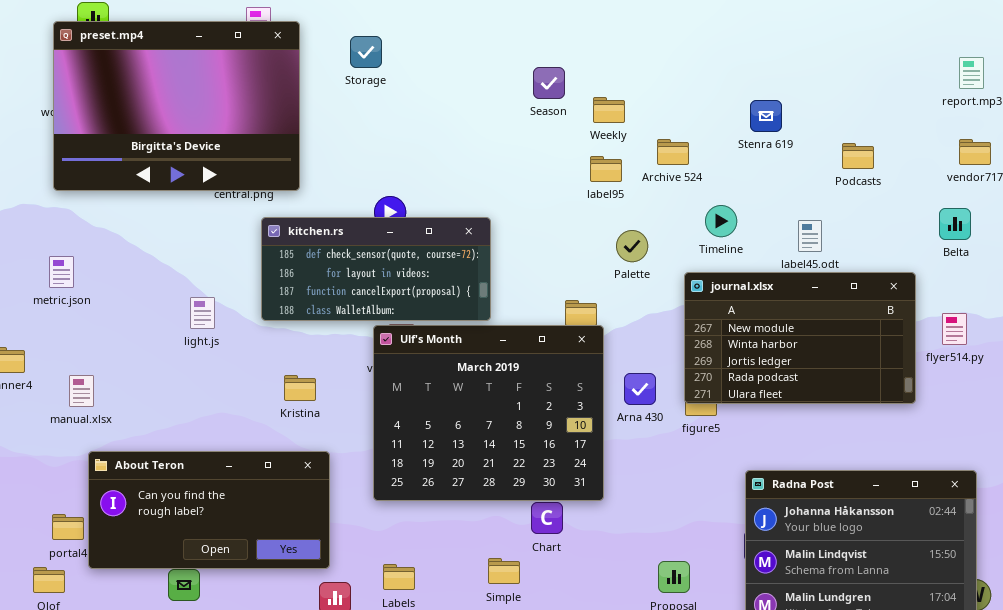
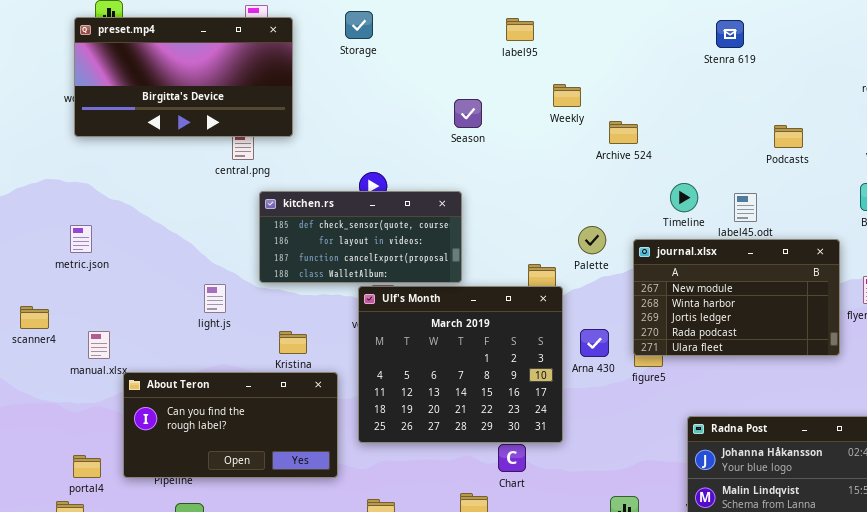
preset.mp4: [53,21,300,191] -> [74,17,293,137], resized
Storage: [350,36,382,68] -> [345,11,373,39], moved
Season: [533,67,565,99] -> [454,99,482,128], moved
Stenra 619: [750,100,782,132] -> [716,20,744,48], moved
label95: [590,156,622,182] -> [506,18,534,41], moved
Timeline: [705,205,737,237] -> [670,183,698,212], moved
Palette: [616,230,648,262] -> [578,226,606,254], moved
light.js: [190,297,215,329] -> [204,284,226,313], moved
About Teron: [88,451,330,569] -> [123,372,338,478], moved

